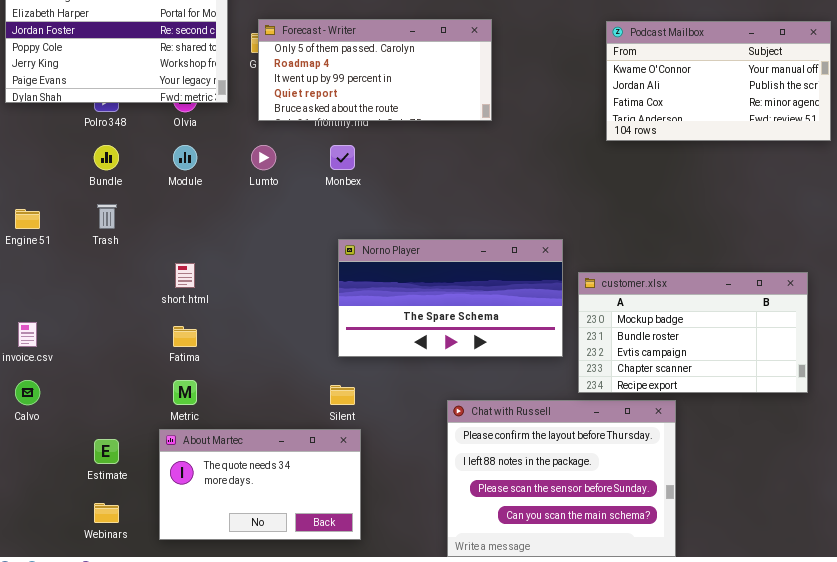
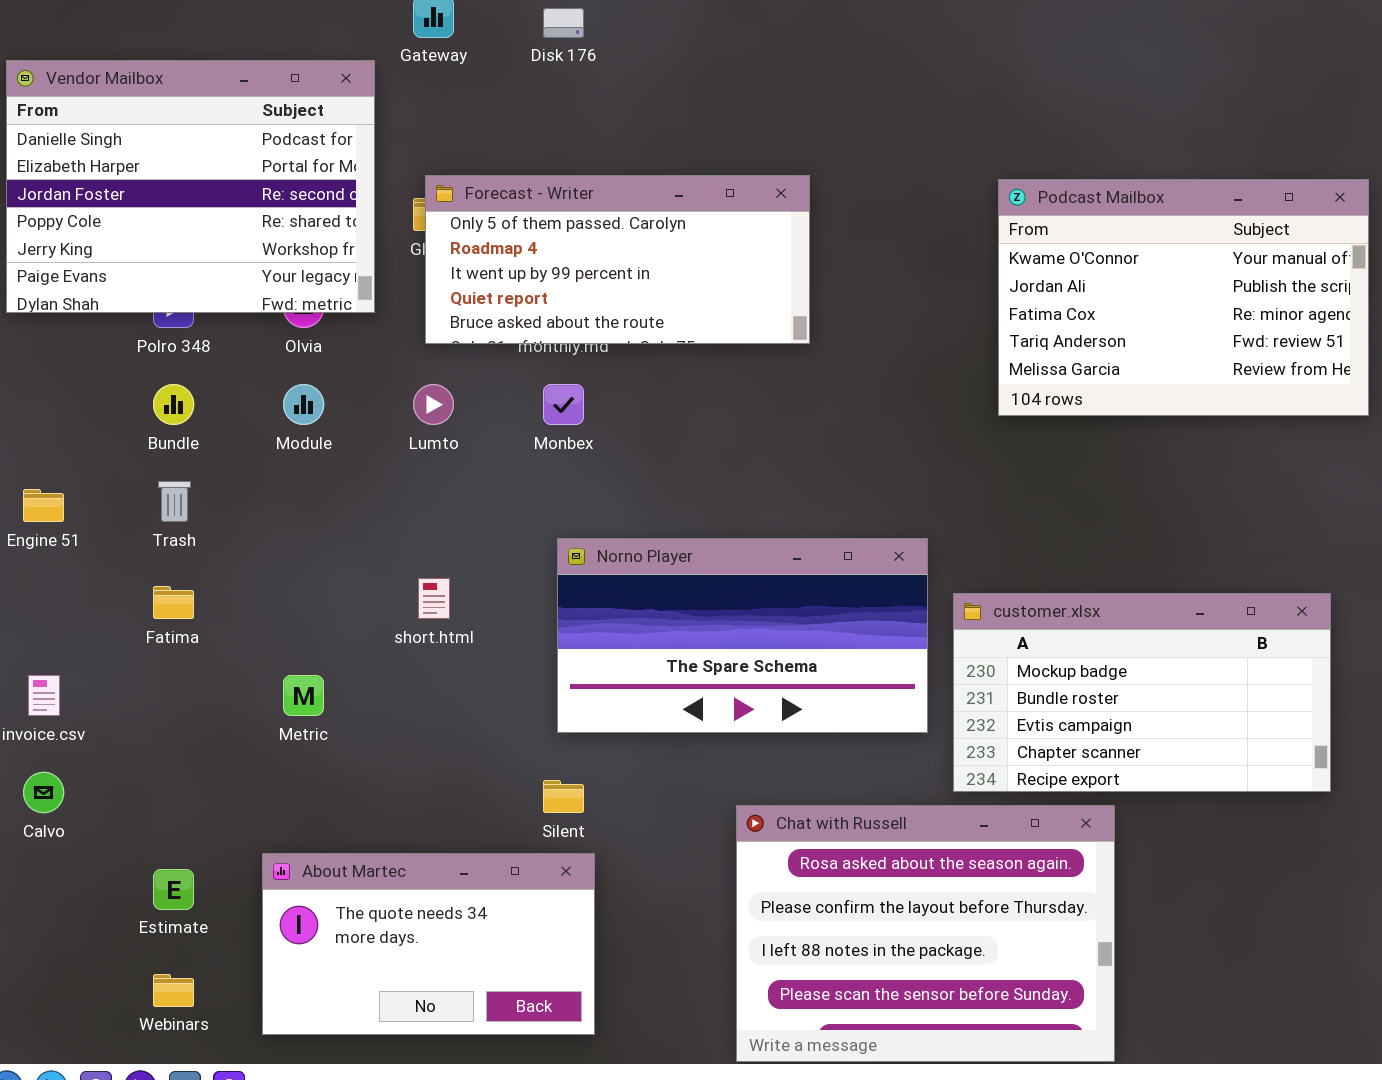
Podcast Mailbox: [606,21,831,141] -> [998,179,1369,416], resized
short.html: [175,263,195,288] -> [418,578,450,619], moved
Fatima: [173,326,197,347] -> [153,586,194,619], moved
Metric: [173,380,197,405] -> [283,675,324,716], moved
Chat with Russell: [447,400,676,557] -> [736,805,1115,1062], scrolled up 1 row

